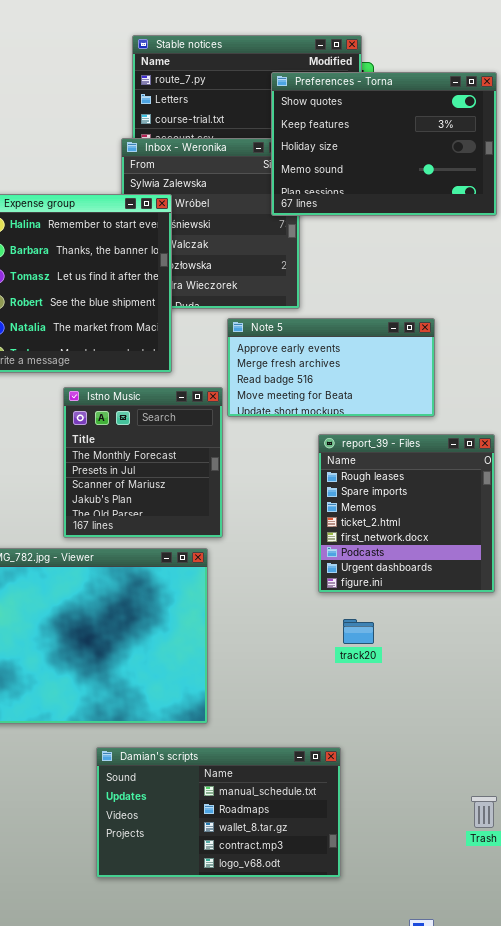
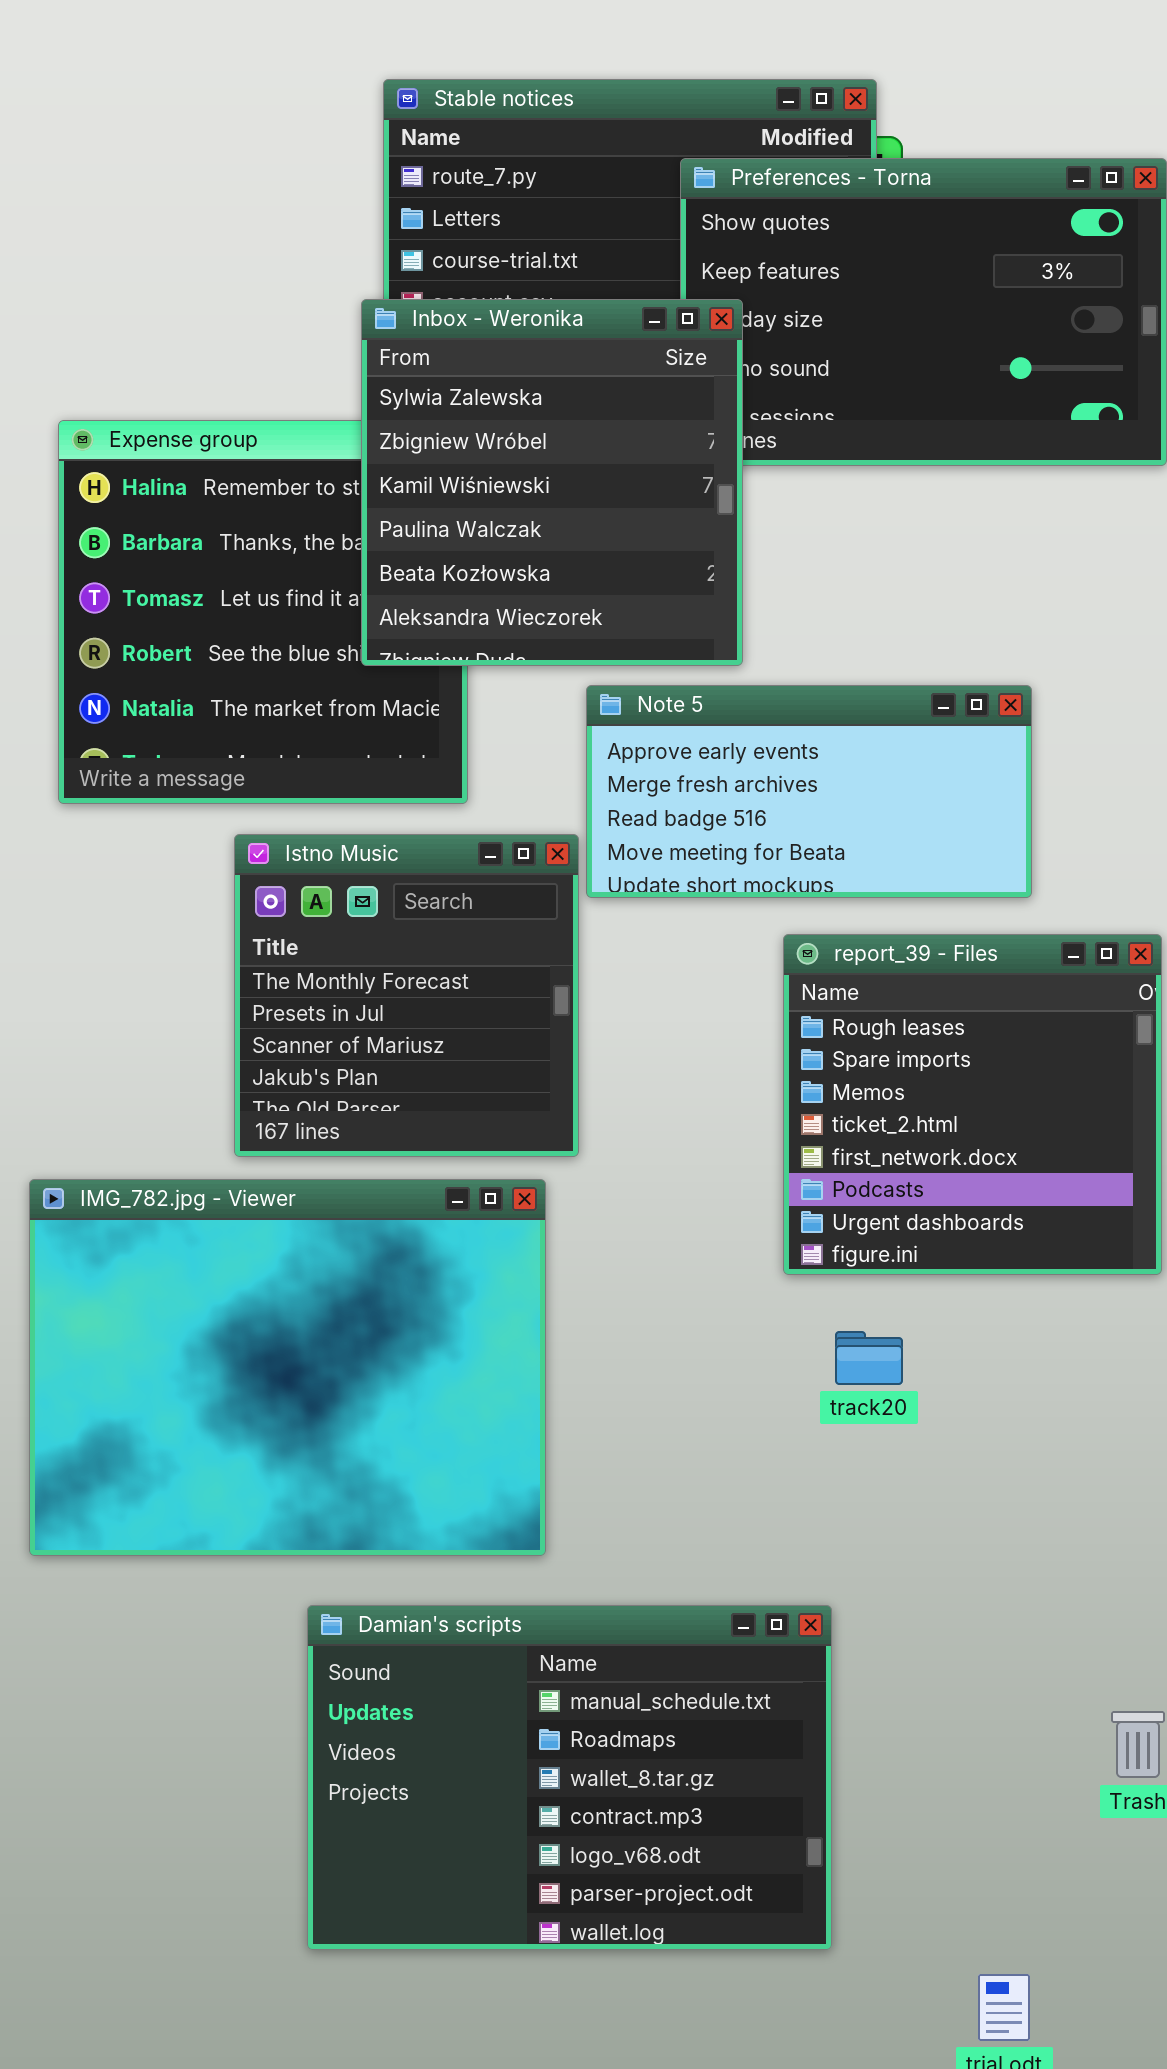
Inbox - Weronika: [121,138,300,309] -> [361,299,743,666], raised
Damian's scripts: [96,747,341,878] -> [307,1605,832,1950], resized

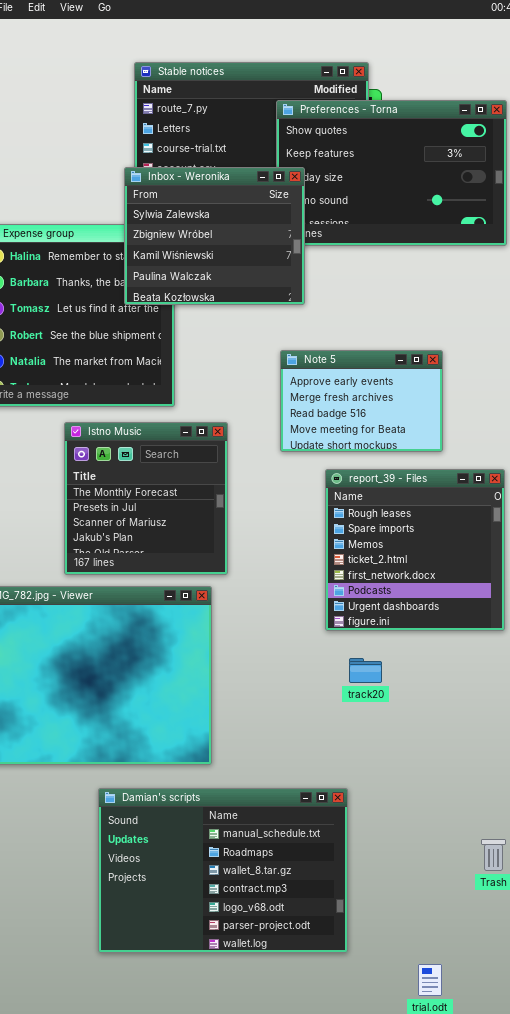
Inbox - Weronika: [361,299,743,666] -> [124,167,305,305], resized
Note 5: [586,685,1032,898] -> [280,350,443,452], resized

